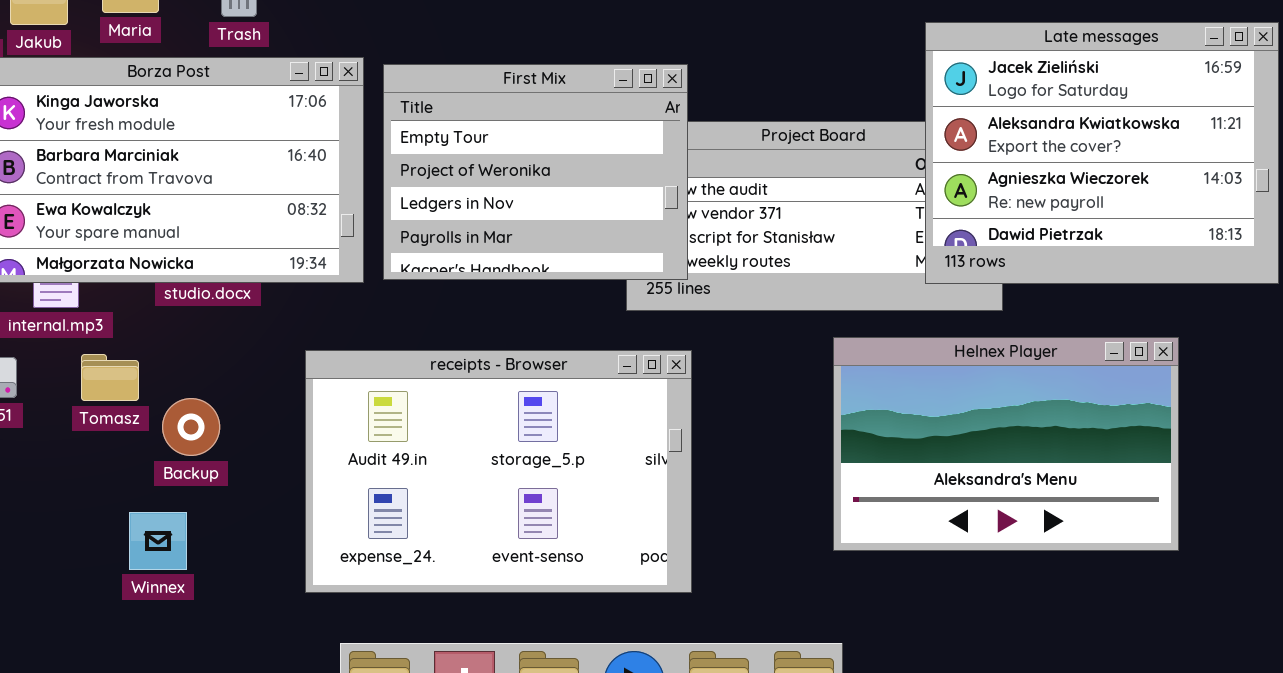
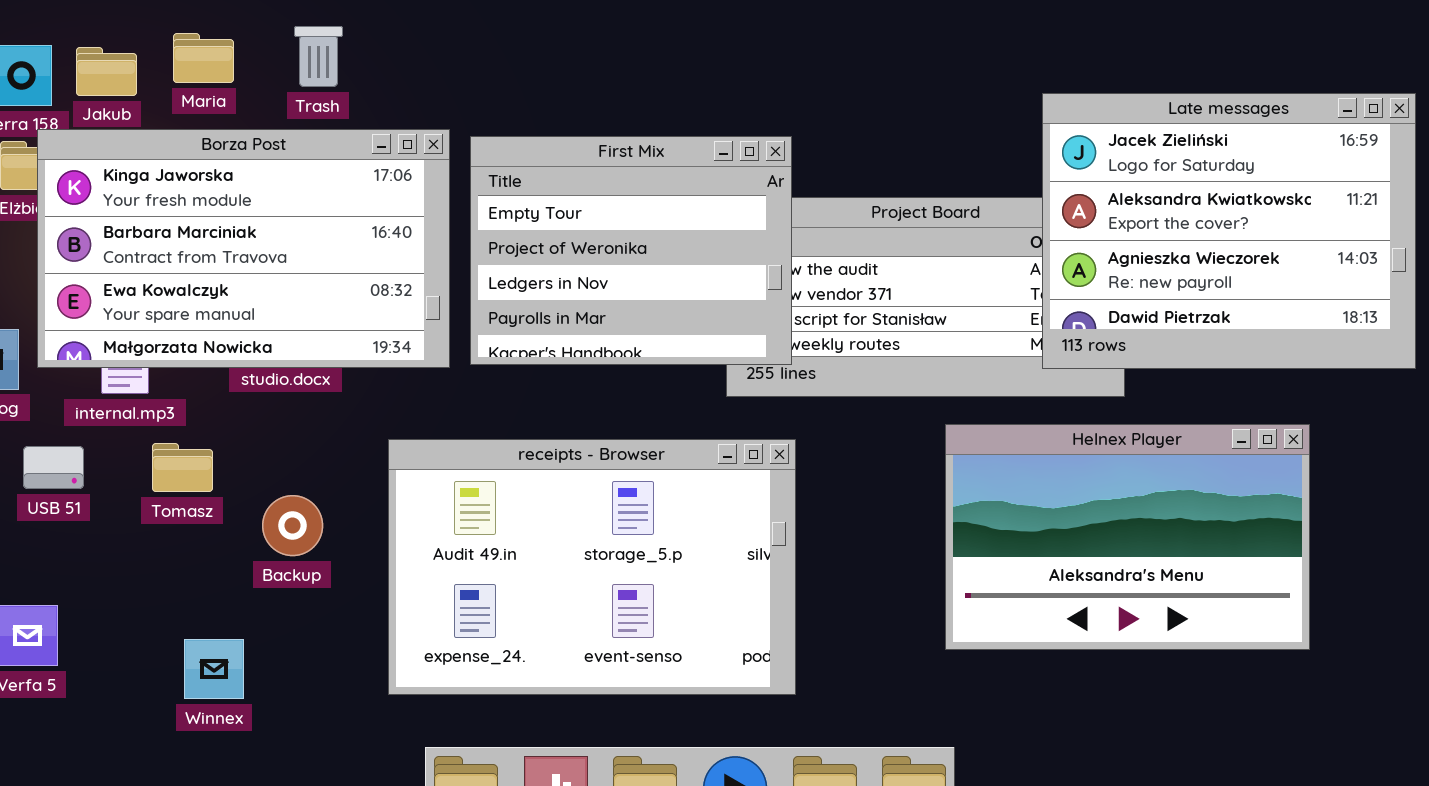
Backup: [162,398,220,456] -> [262,495,323,556], moved
Winnex: [129,512,187,570] -> [184,639,244,699], moved

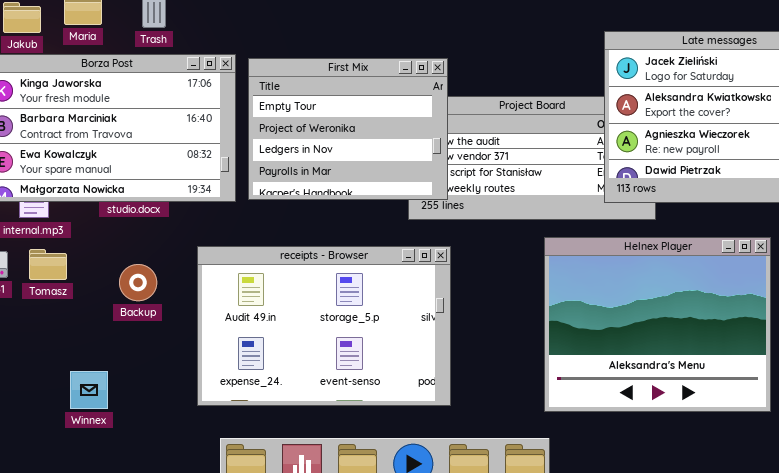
Helnex Player: [945,424,1310,650] -> [544,237,771,412], resized
Tomasz: [152,443,213,492] -> [29,249,67,280], moved
Backup: [262,495,323,556] -> [119,264,157,301], moved

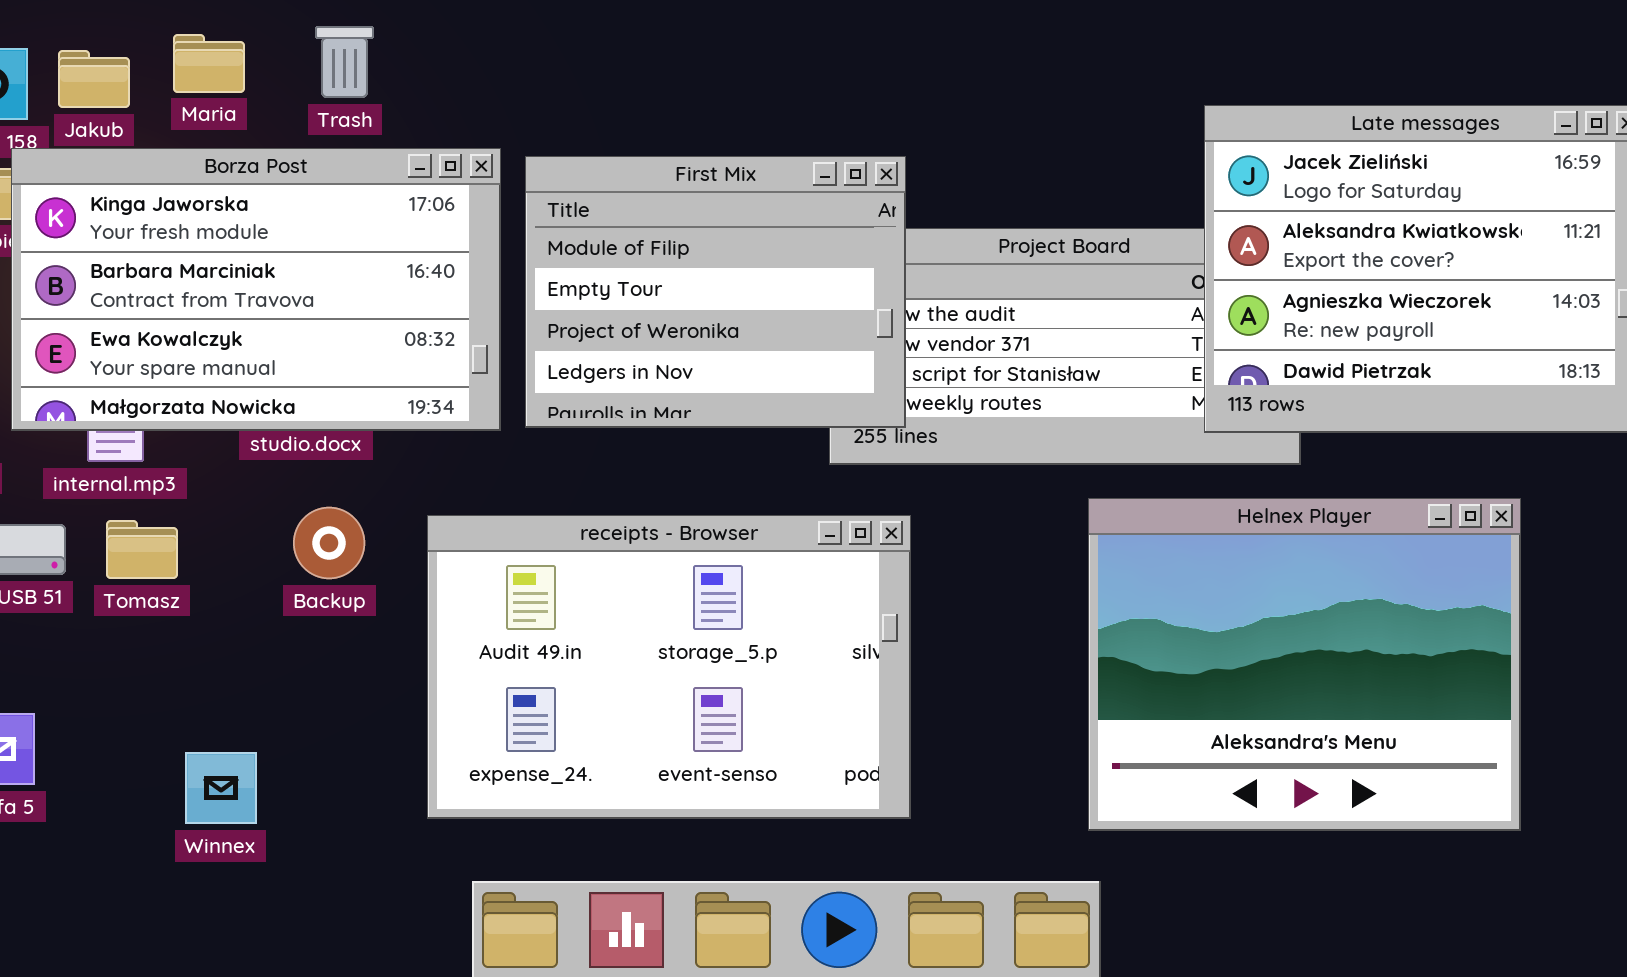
First Mix: [248,58,448,200] -> [525,156,906,428], scrolled up 1 row
Backup: [119,264,157,301] -> [293,507,365,579], moved

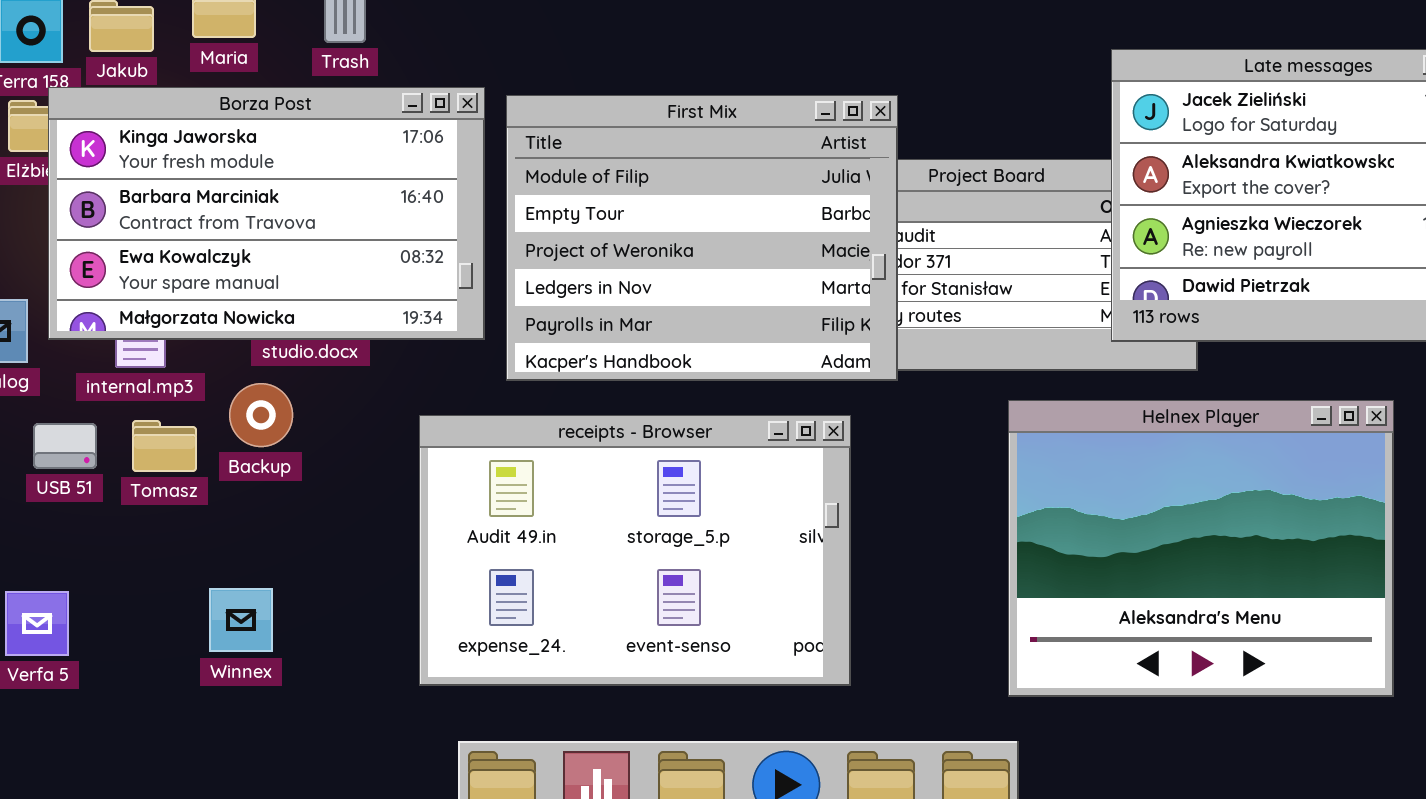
First Mix: [525,156,906,428] -> [506,95,898,381], resized
Backup: [293,507,365,579] -> [229,383,293,447], moved
Winnex: [185,752,257,824] -> [209,588,273,652], moved

